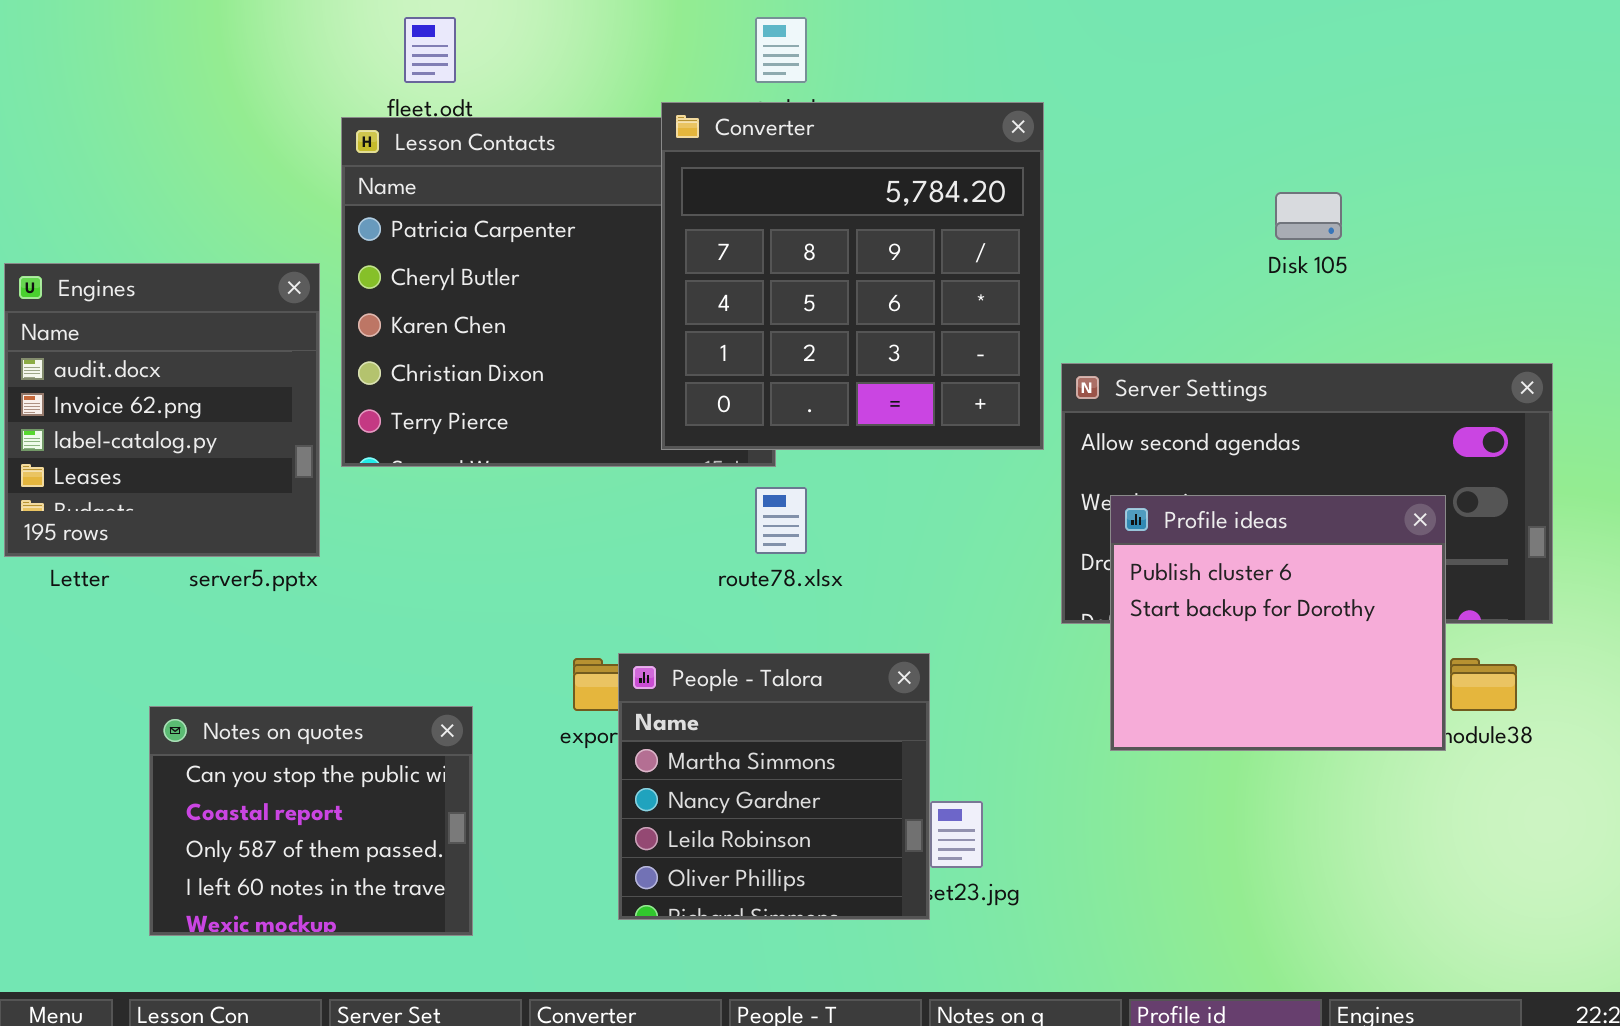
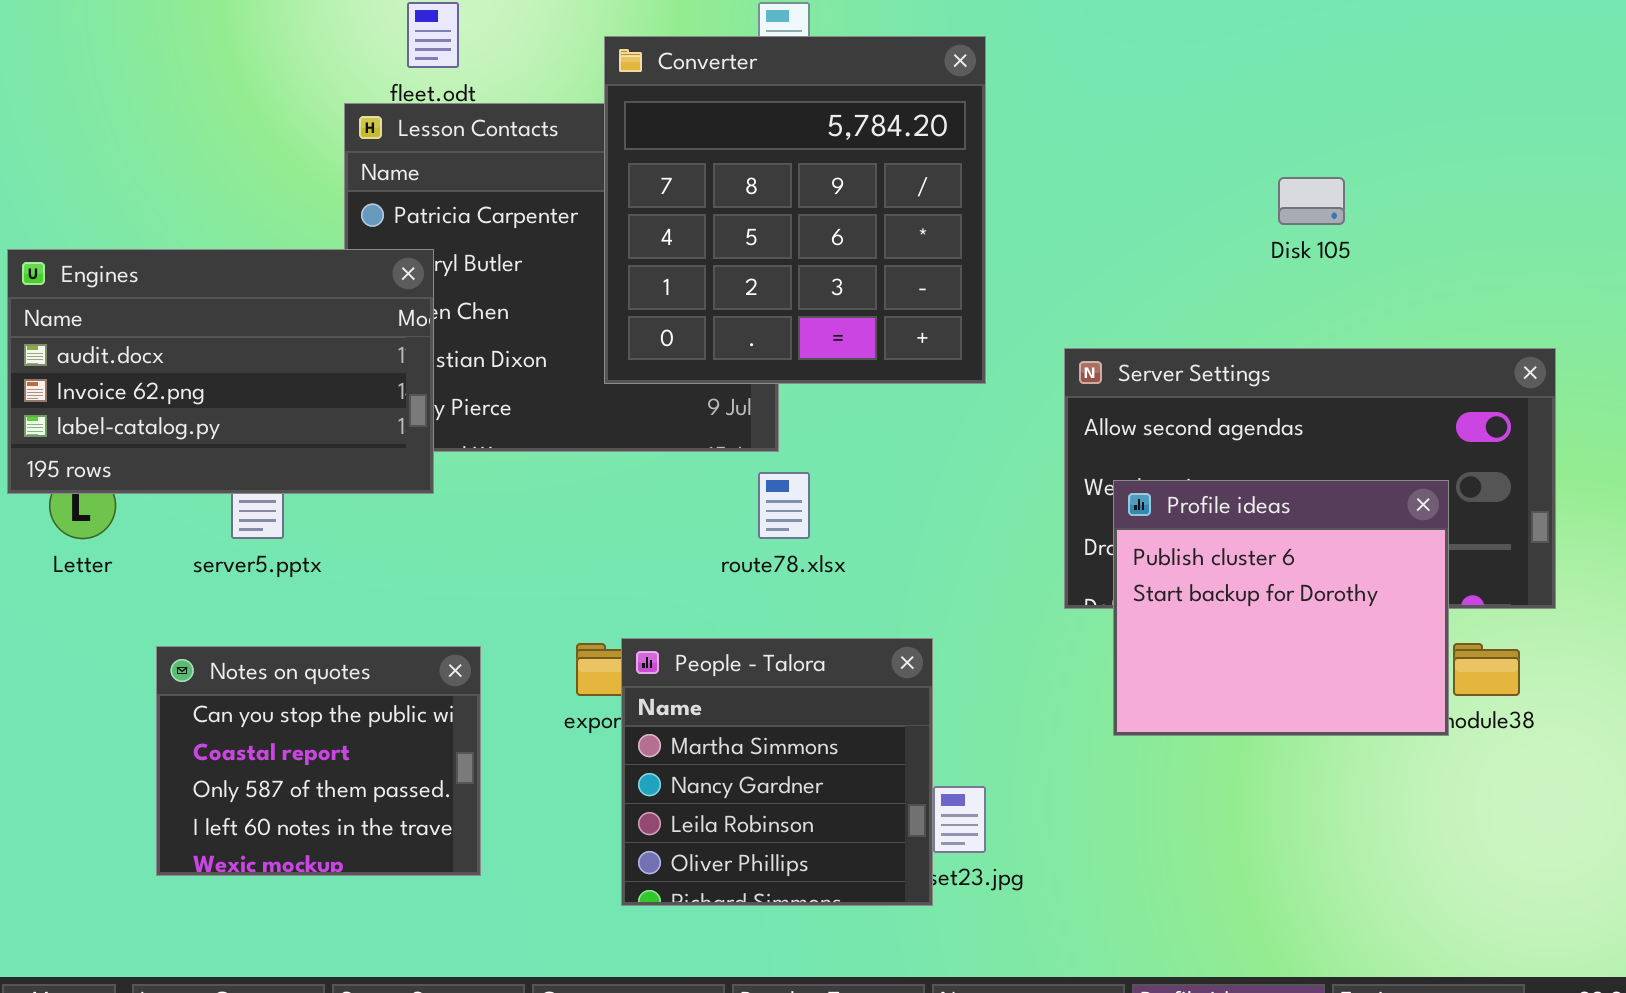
Converter: [661,102,1044,450] -> [604,36,986,384], moved
Engines: [4,263,320,557] -> [7,249,434,494], resized
Notes on quotes: [149,706,473,936] -> [156,646,481,876], moved

